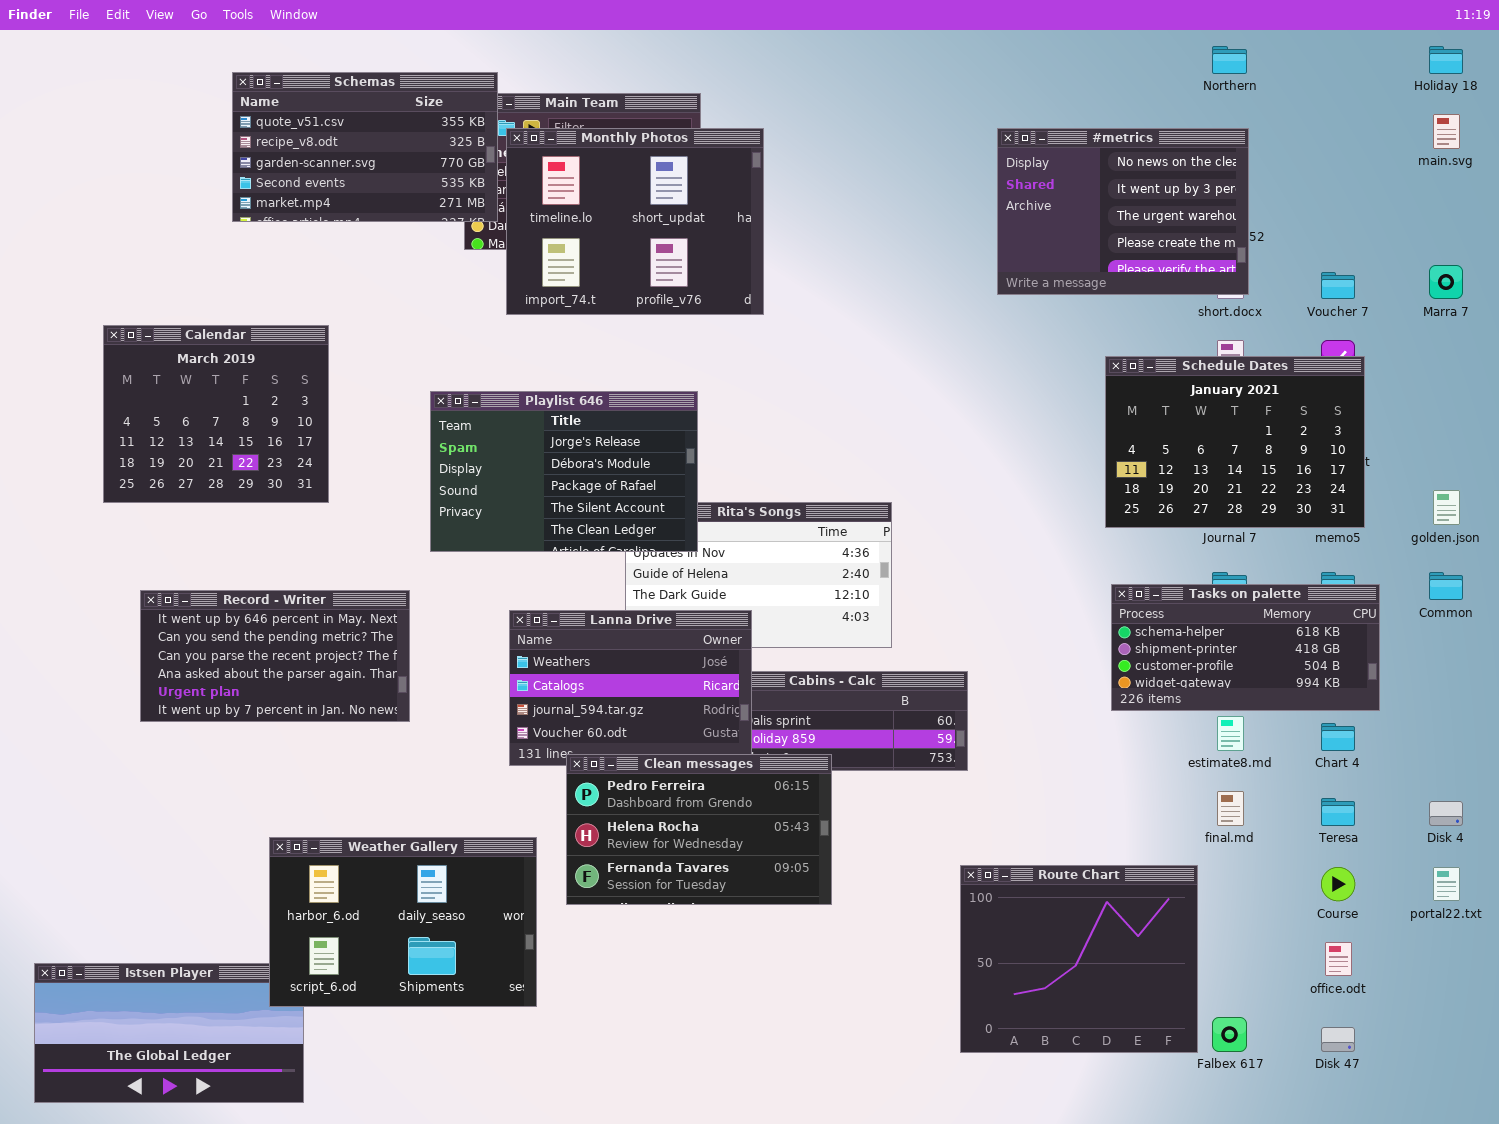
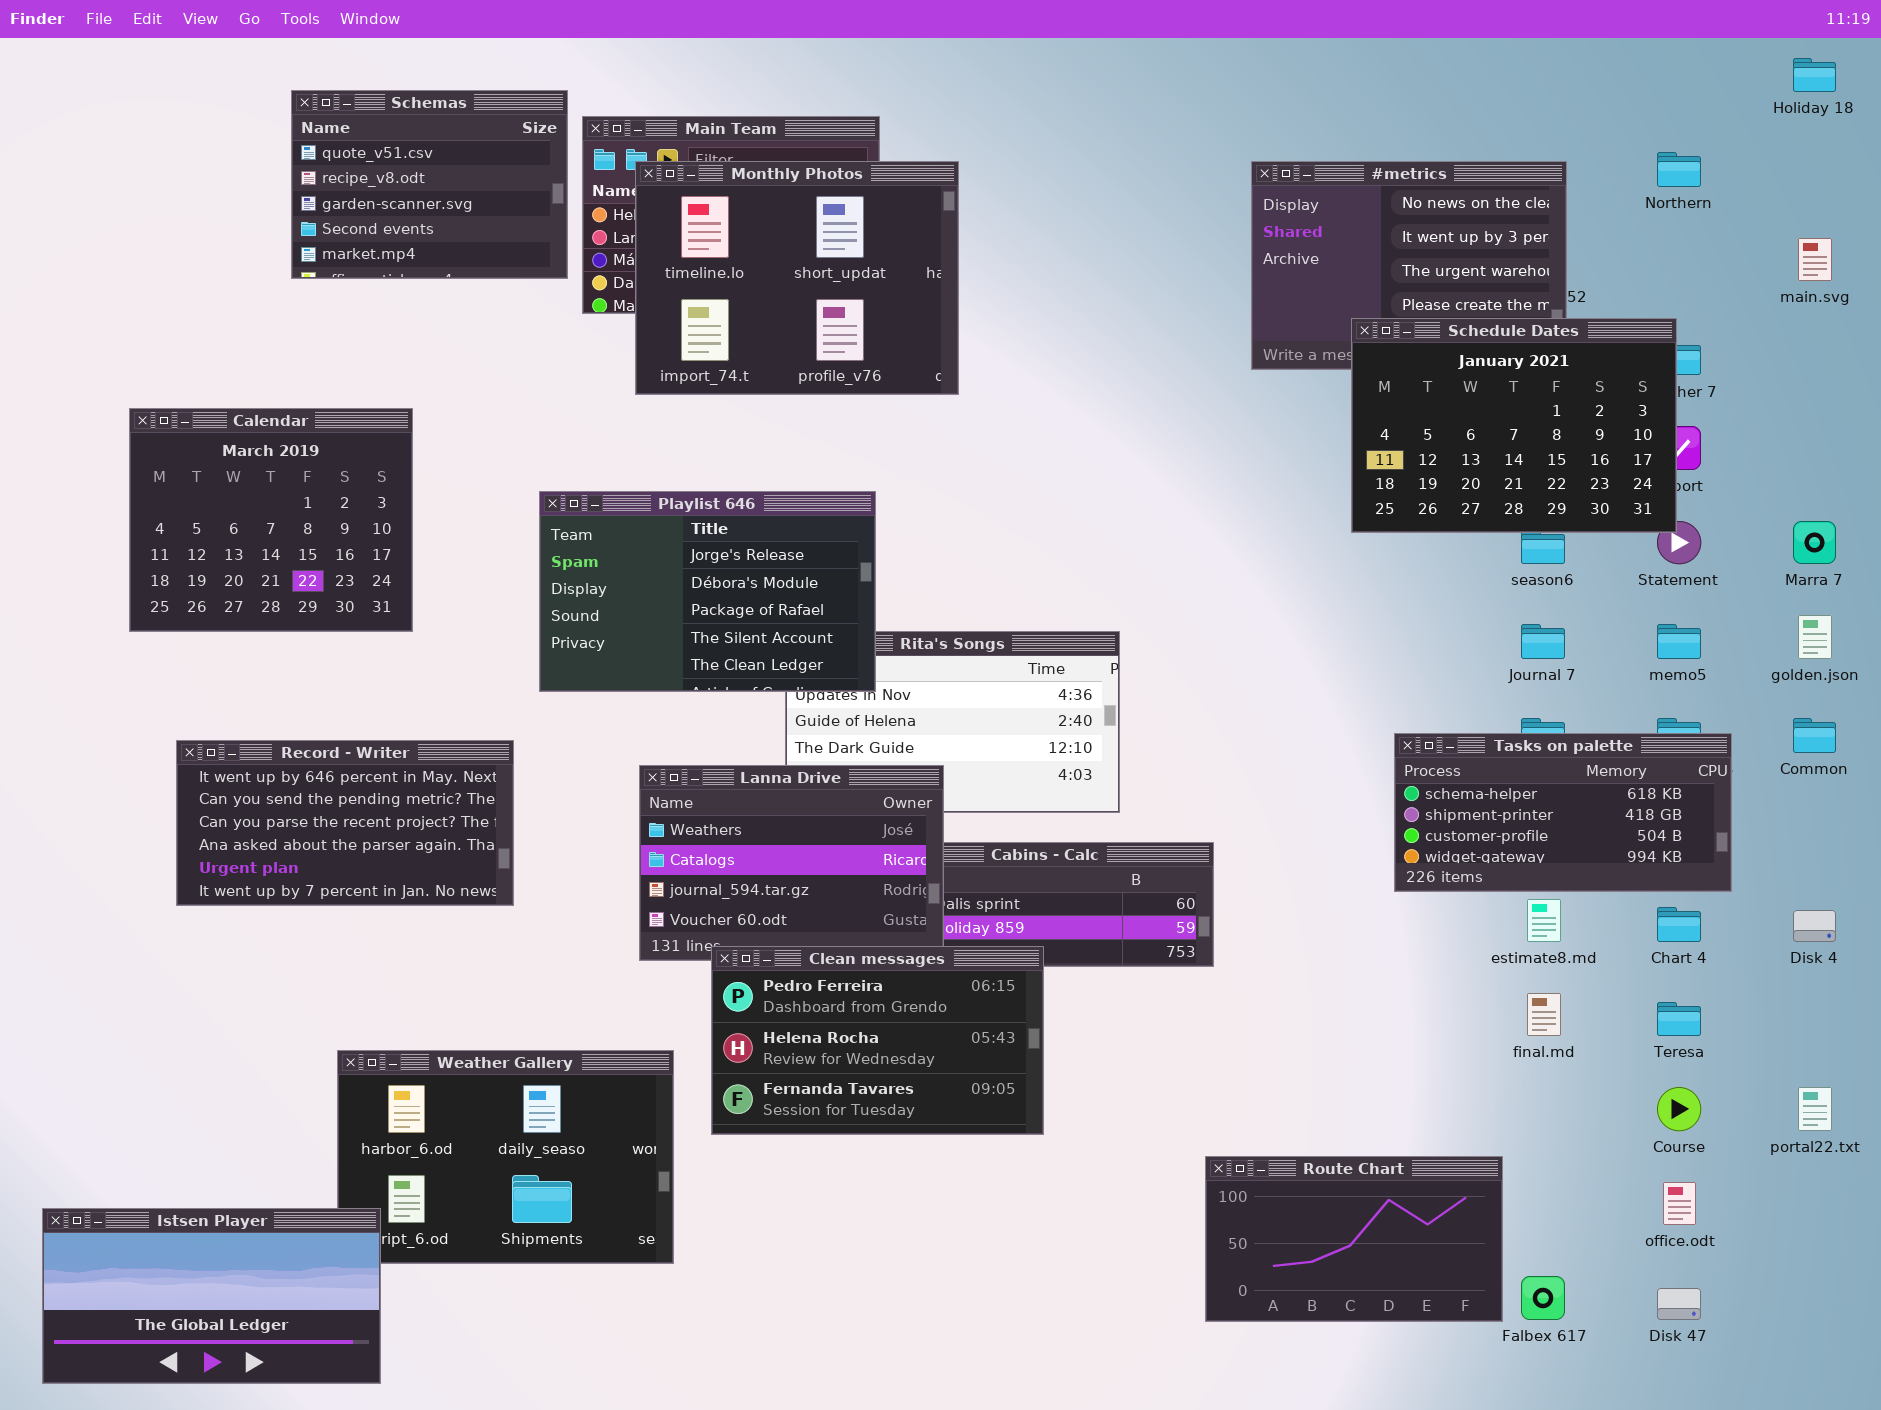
Northern: [1212,46,1247,74] -> [1657,152,1701,187], moved
Schemas: [232,72,498,222] -> [291,90,568,279], resized
main.svg: [1433,114,1460,149] -> [1798,238,1832,281], moved
Marra 7: [1429,265,1463,299] -> [1793,521,1836,564], moved
Schedule Dates: [1105,356,1365,528] -> [1351,318,1677,533], moved
Disk 4: [1429,801,1463,826] -> [1793,910,1836,942], moved
Route Chart: [960,865,1198,1053] -> [1205,1156,1503,1322], resized
Istsen Player: [34,963,304,1103] -> [42,1208,381,1384], raised

